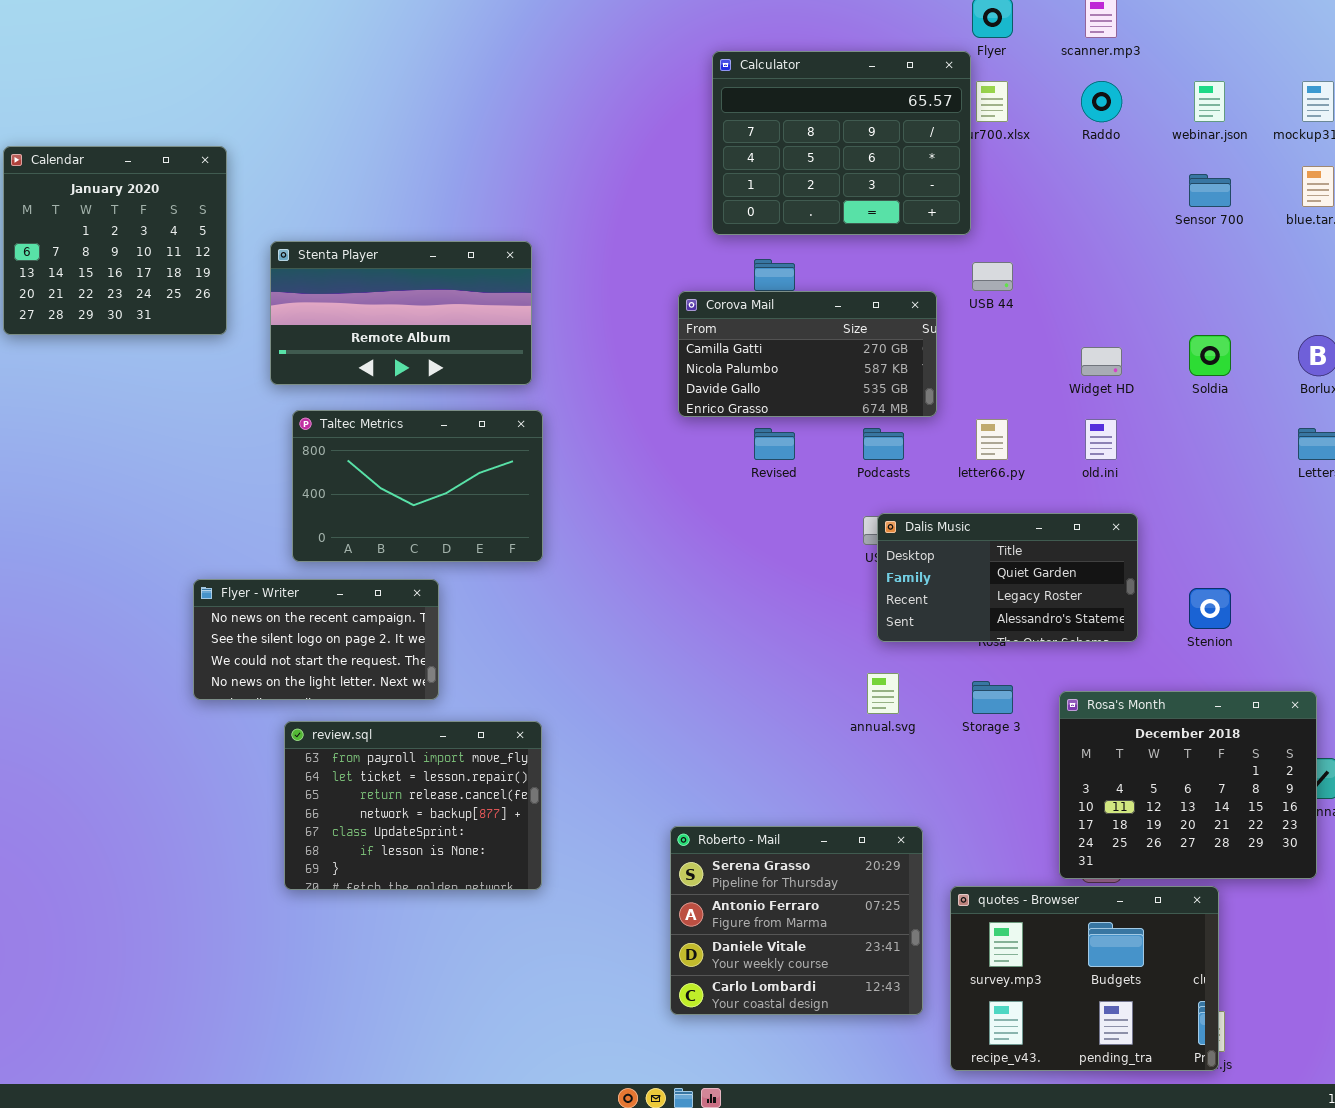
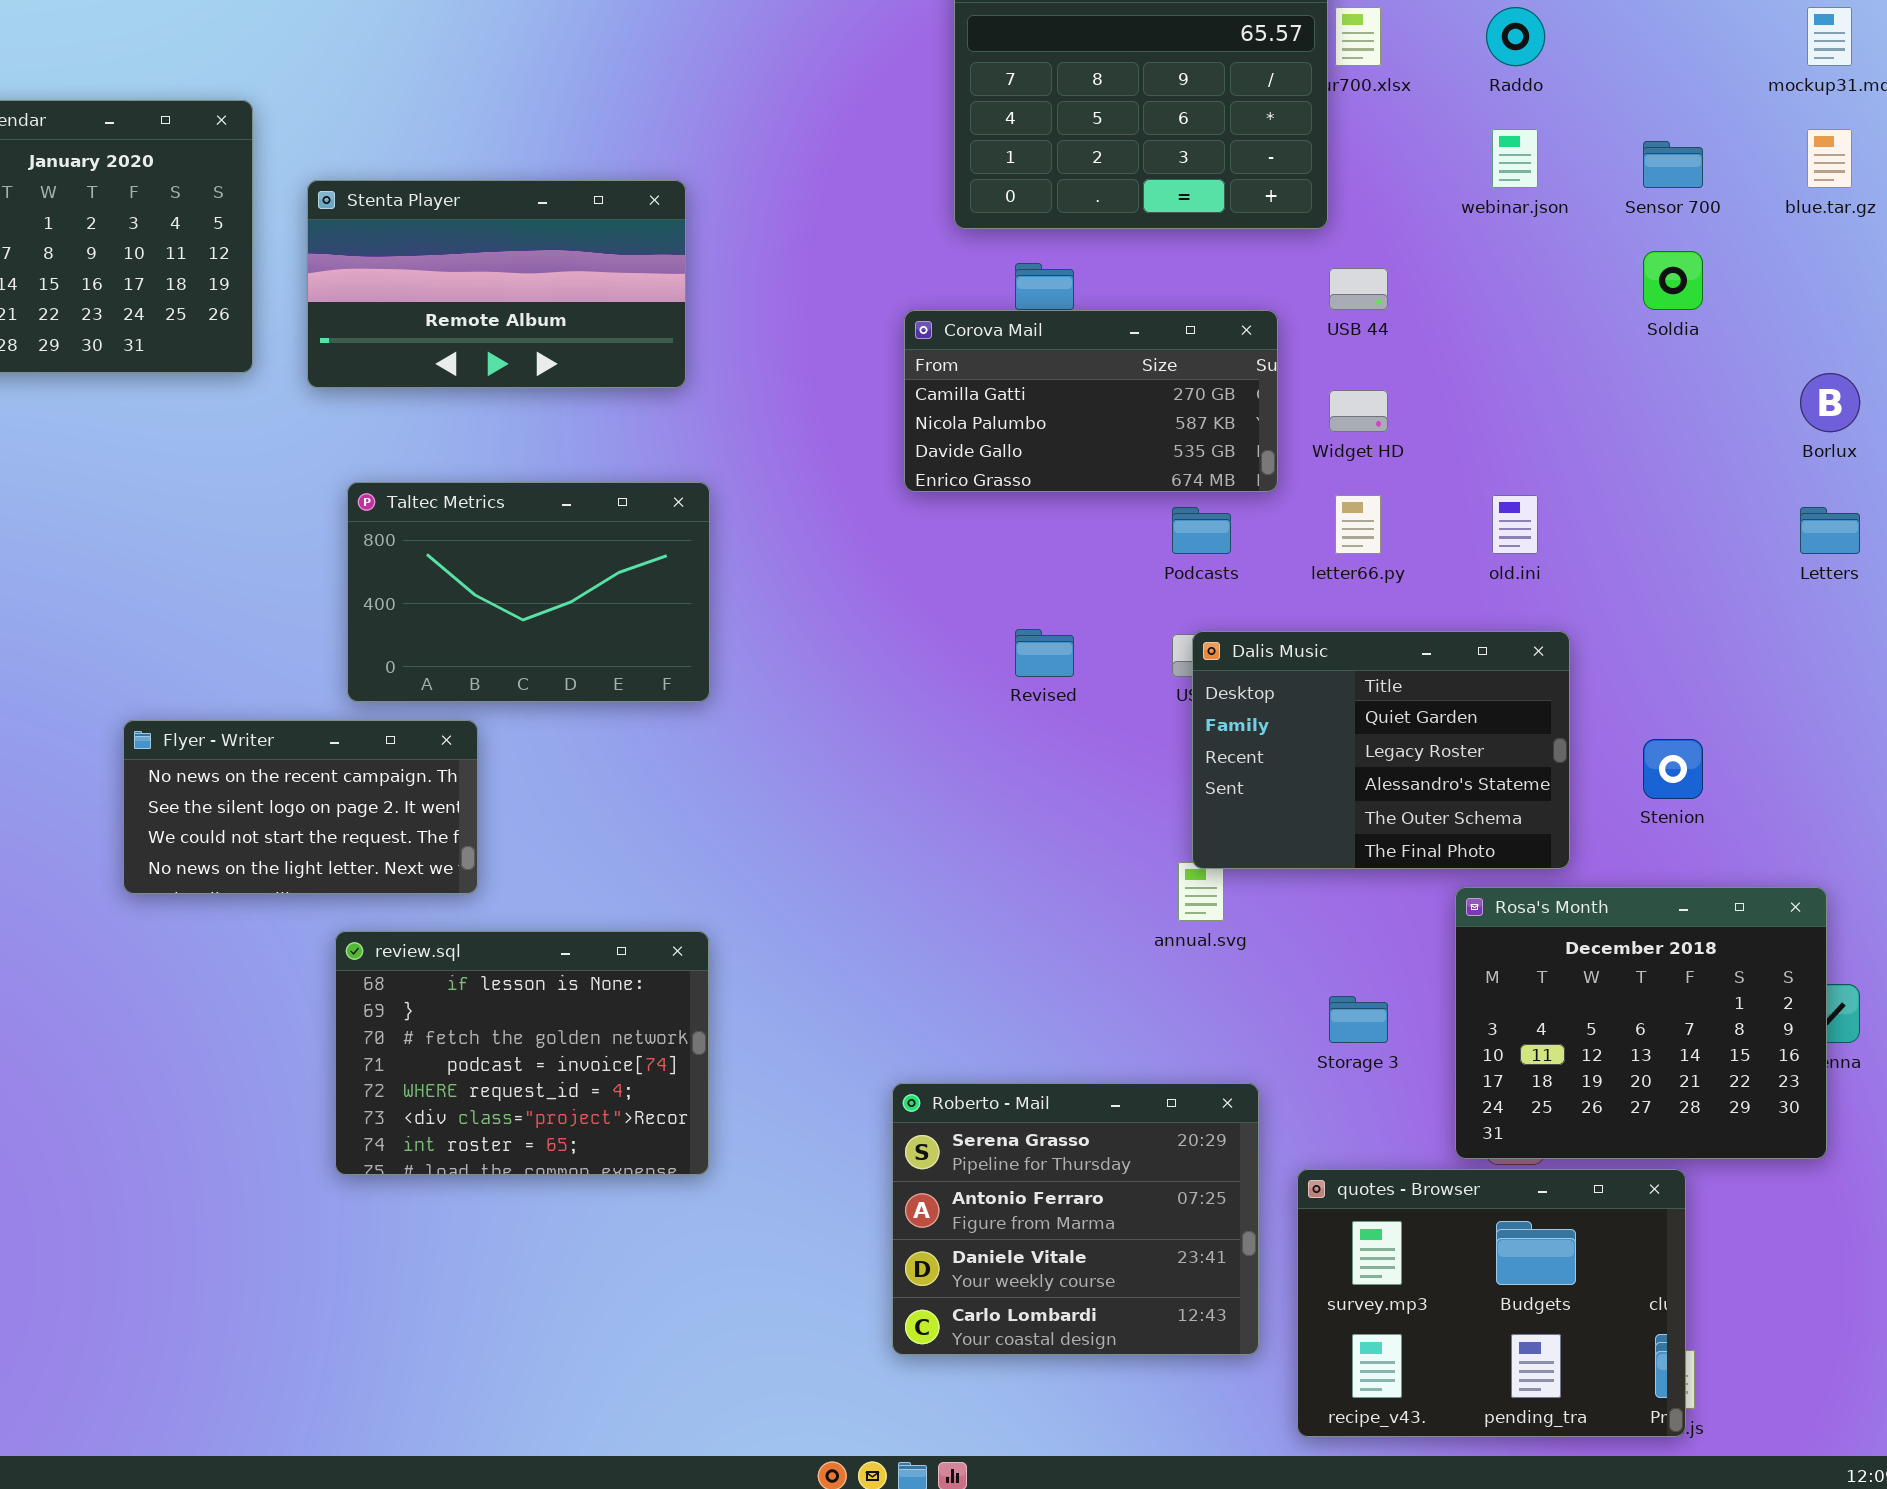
webinar.json: [1194,81,1225,122] -> [1492,129,1538,188], moved
Stenta Player: [270,241,532,385] -> [307,180,686,388], moved
Soldia: [1189,335,1231,376] -> [1643,251,1703,310], moved
Widget HD: [1081,347,1122,376] -> [1329,390,1388,432], moved
Revised: [754,428,795,460] -> [1015,629,1074,677], moved
Dalis Music: [877,513,1138,642] -> [1192,631,1570,869], resized
Flyer - Writer: [193,579,439,700] -> [123,720,478,894], moved
Storage 3: [972,681,1013,714] -> [1329,996,1388,1043], moved
review.sql: [284,721,542,890] -> [335,931,709,1175], scrolled down 5 rows

